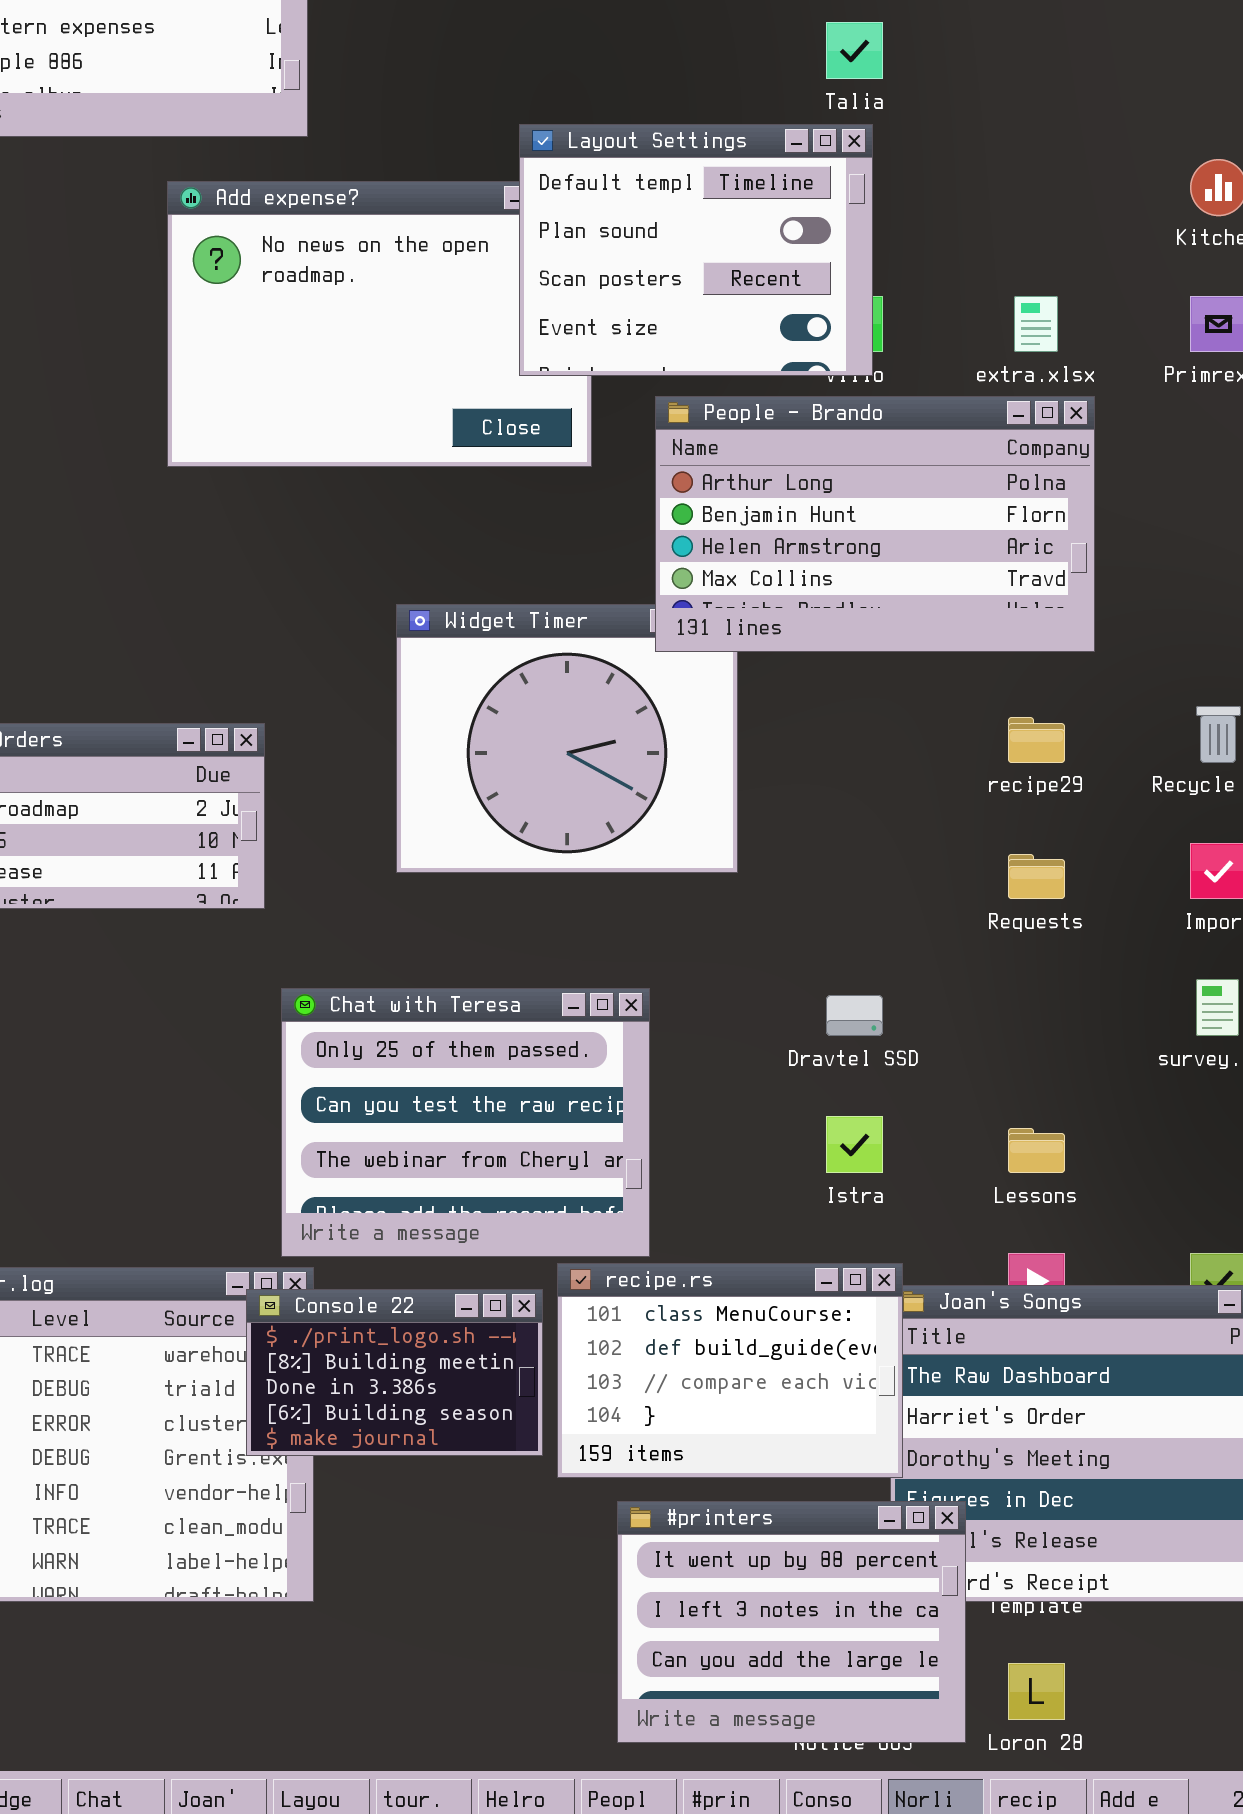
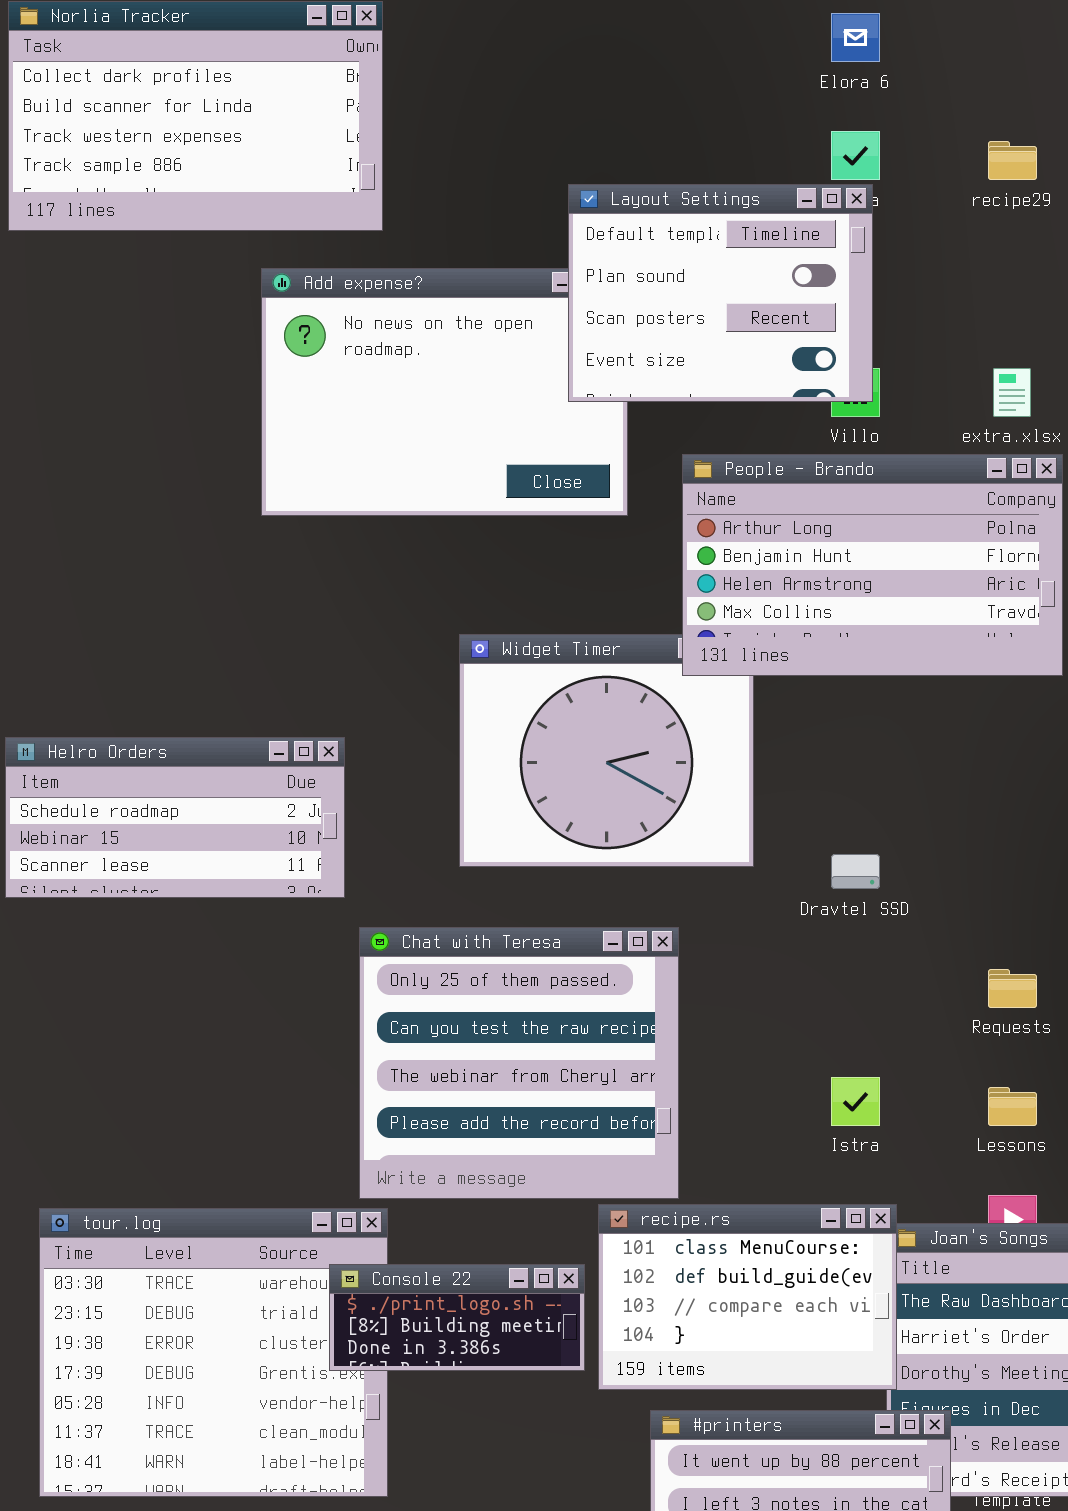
Layout Settings: [519,124,873,376] -> [568,184,873,402], moved
recipe29: [1008,717,1065,763] -> [988,141,1037,180], moved
Requests: [1008,854,1065,899] -> [988,969,1037,1008], moved
Chat with Teresa: [281,988,650,1257] -> [359,927,679,1199], resized
Dravtel SSD: [826,995,883,1036] -> [831,854,880,889], moved
Console 22: [246,1289,543,1456] -> [329,1264,585,1371], resized

